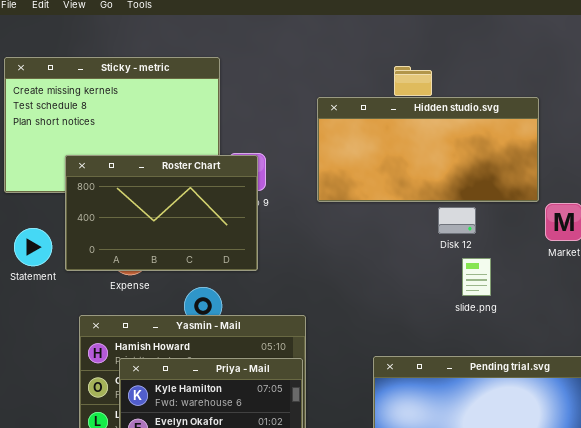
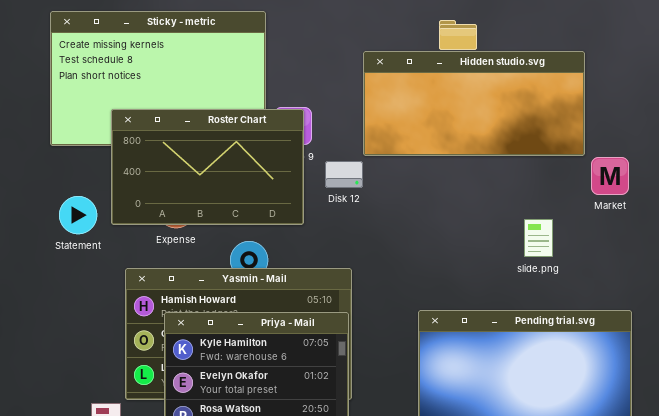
Disk 12: [438,207,476,234] -> [325,161,363,188], moved
Statement: [14,228,52,266] -> [59,196,97,234], moved
slide.png: [462,258,491,296] -> [524,219,553,257], moved

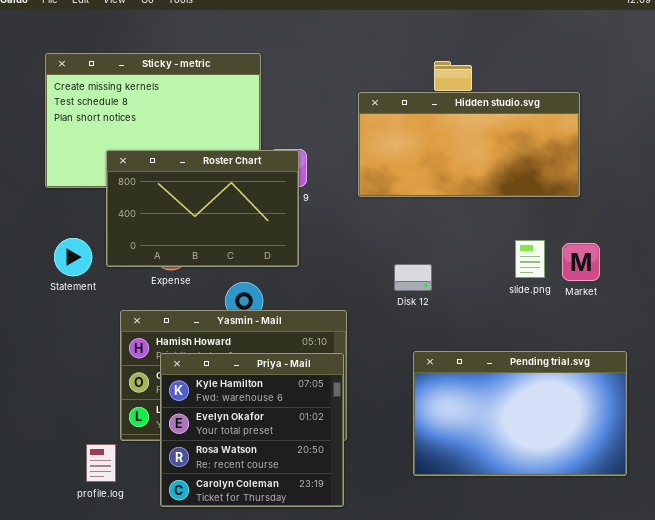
Market: [591,157,629,195] -> [562,243,600,281], moved
Disk 12: [325,161,363,188] -> [394,264,432,291], moved
slide.png: [524,219,553,257] -> [515,240,545,278], moved

